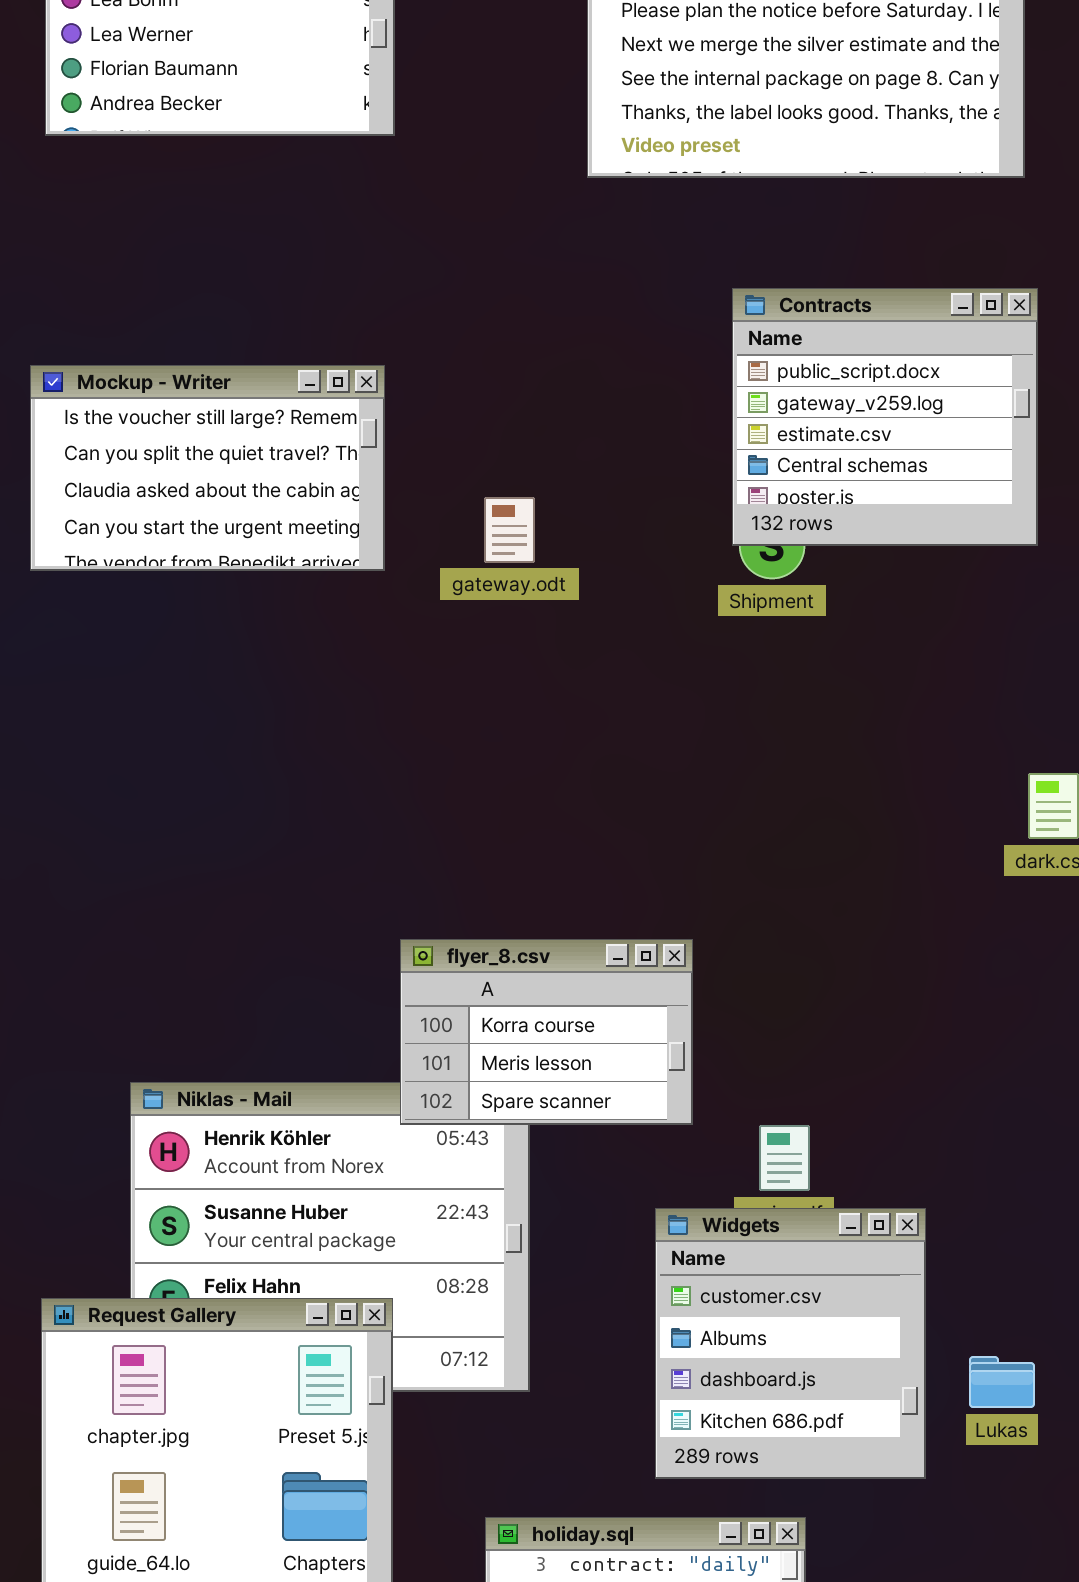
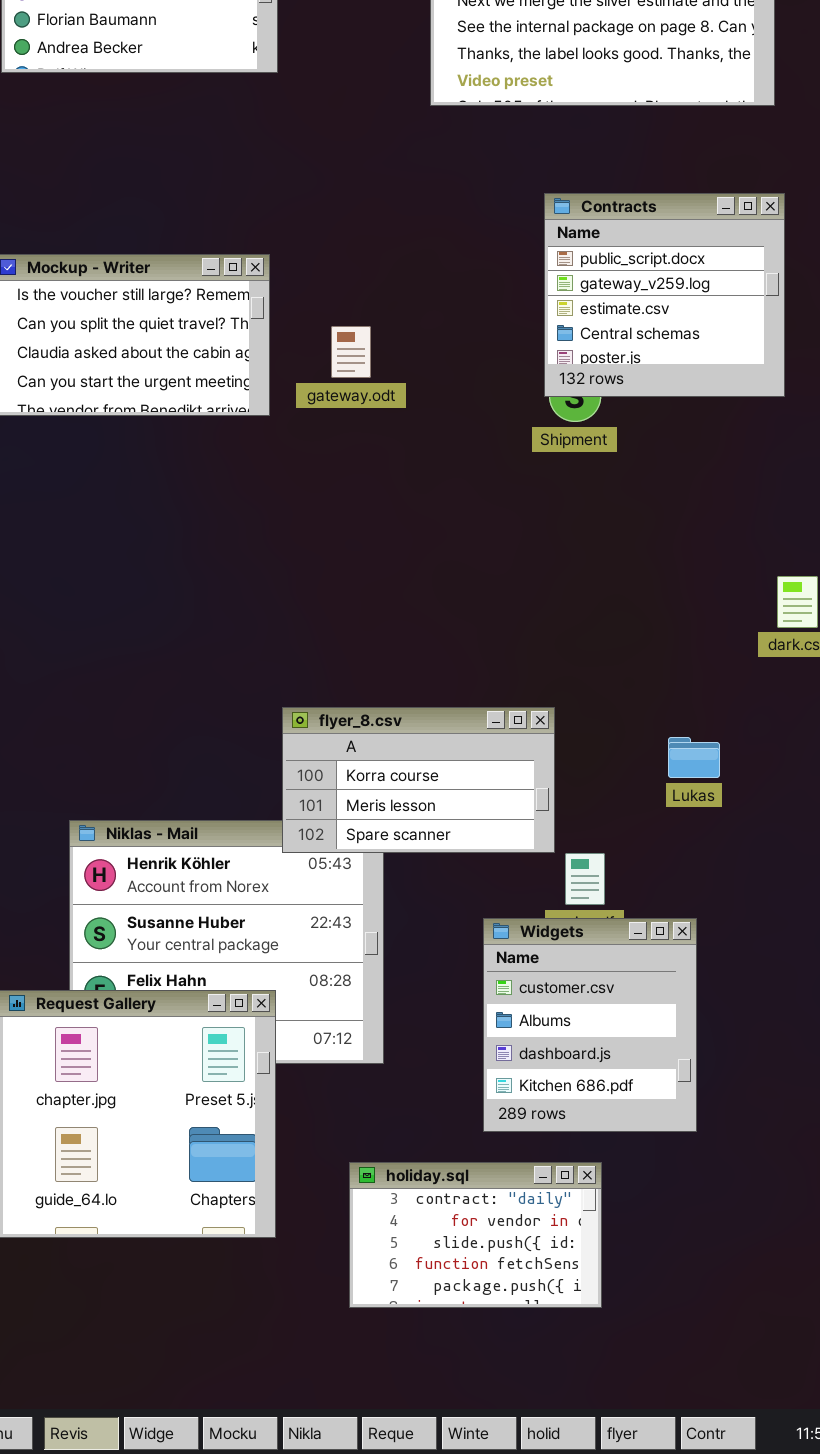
gateway.odt: [484,497,535,563] -> [331,326,371,378], moved
flyer_8.csv: [400,939,693,1125] -> [282,707,555,853], resized
Lukas: [969,1356,1035,1408] -> [668,737,720,778], moved

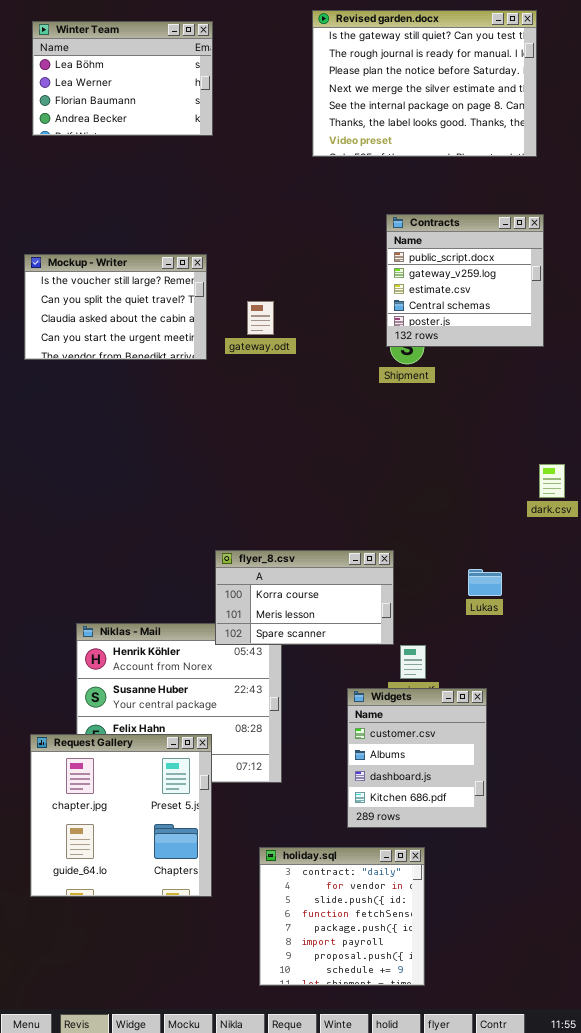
holiday.sql: [349,1162,602,1308] -> [259,847,425,986], resized

